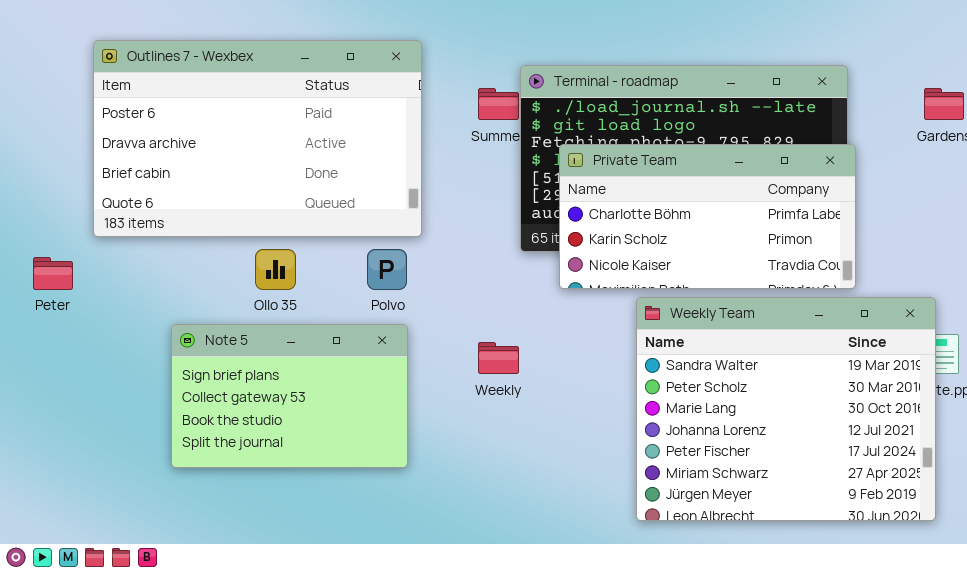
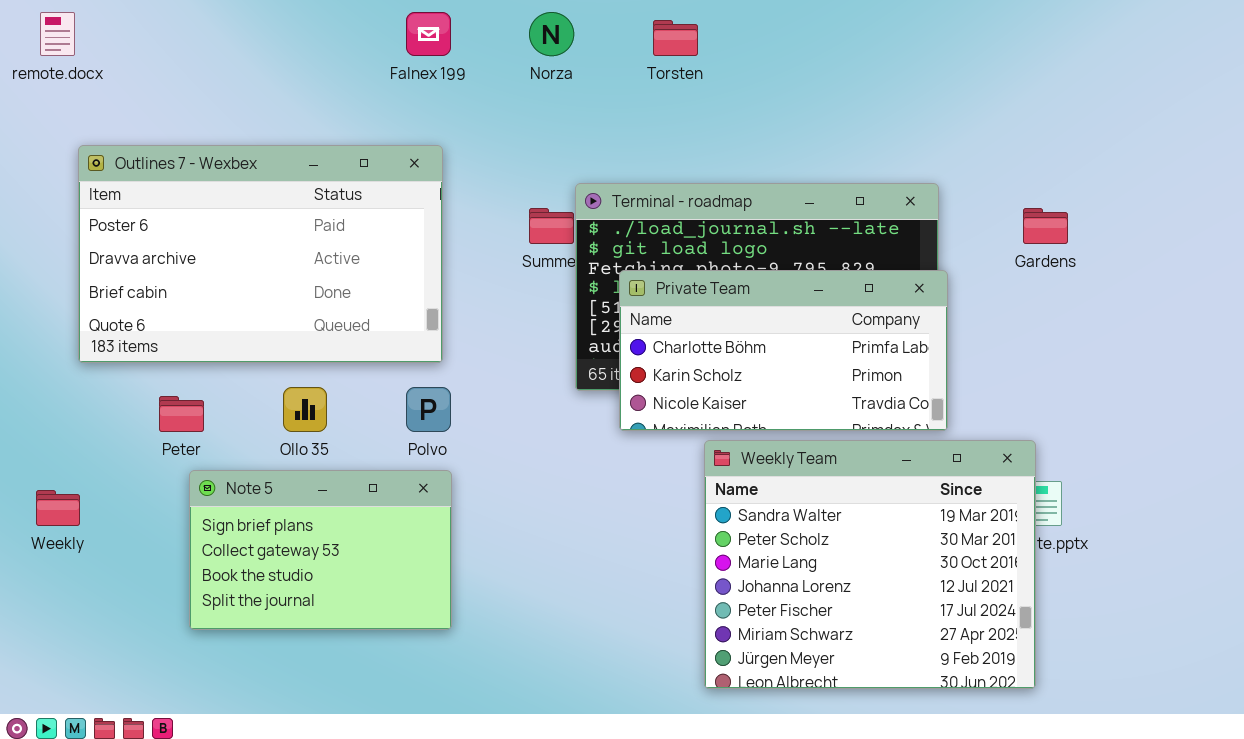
Outlines 7 - Wexbex: [93,40,422,237] -> [78,145,443,363], moved
Peter: [33,257,73,290] -> [159,396,204,432], moved
Weekly: [478,342,519,374] -> [36,490,80,526], moved

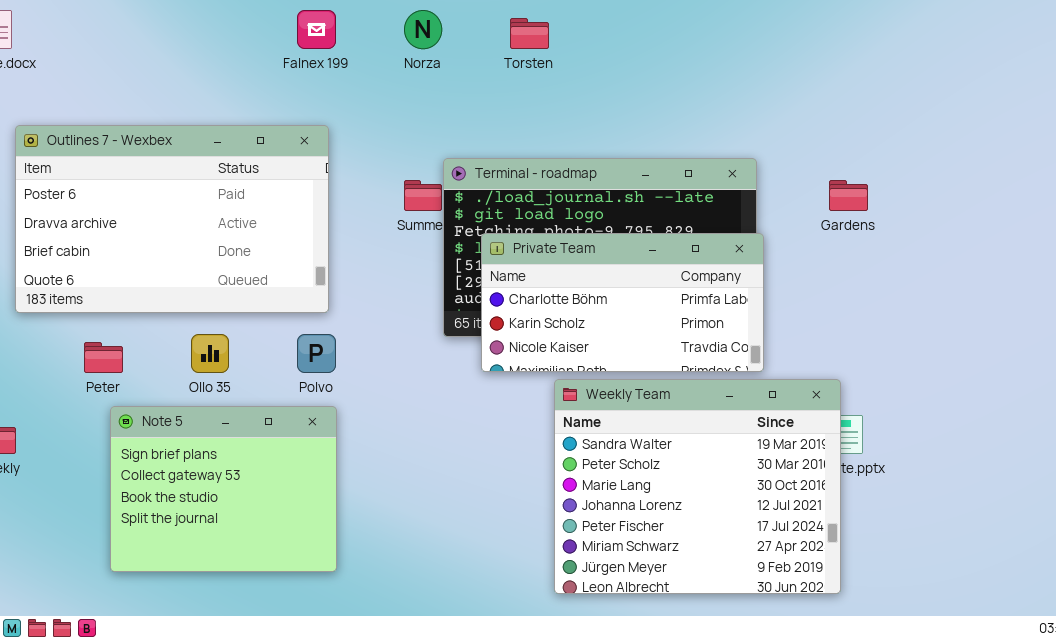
Note 5: [189,470,452,630] -> [110,406,337,572], resized

